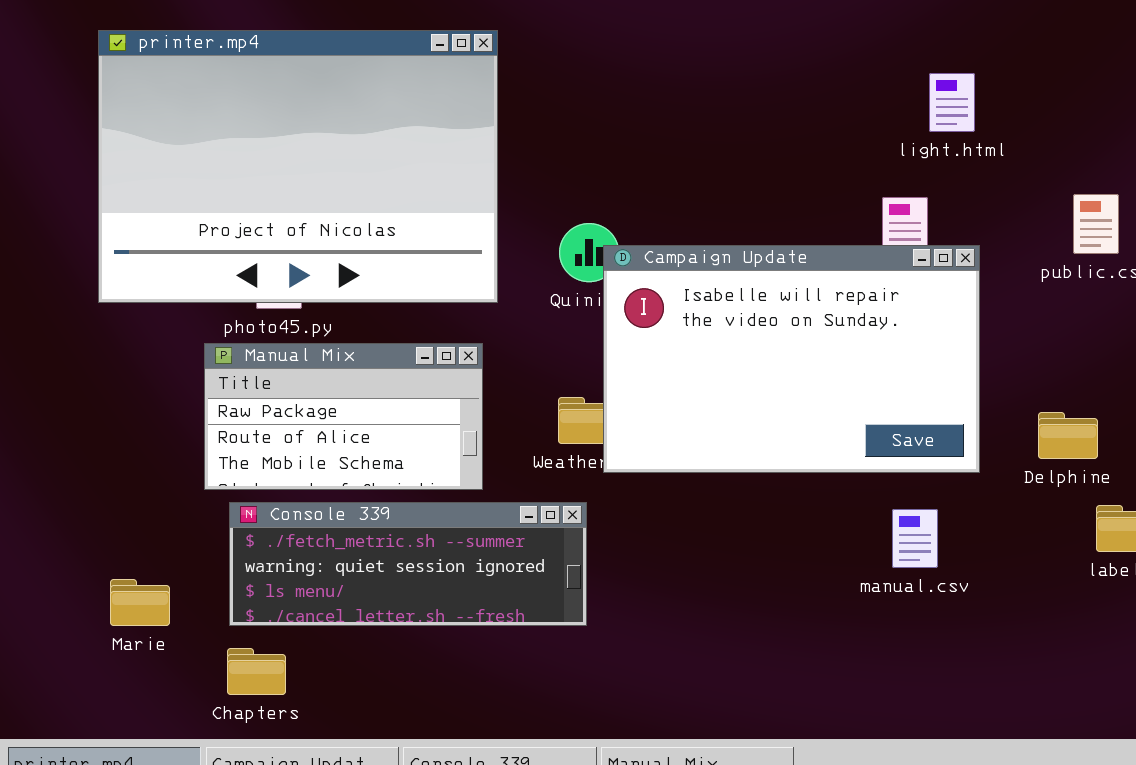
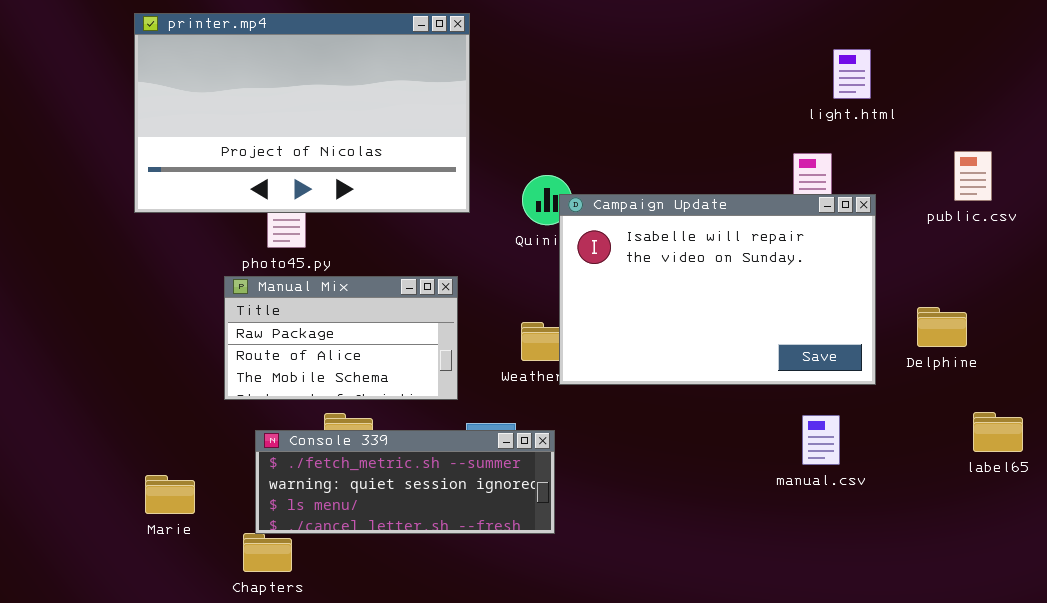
printer.mp4: [98,30,498,303] -> [134,13,470,213], resized
Delphine: [1038,412,1098,459] -> [917,307,967,347], moved
Console 339: [229,502,587,626] -> [255,430,555,534], moved

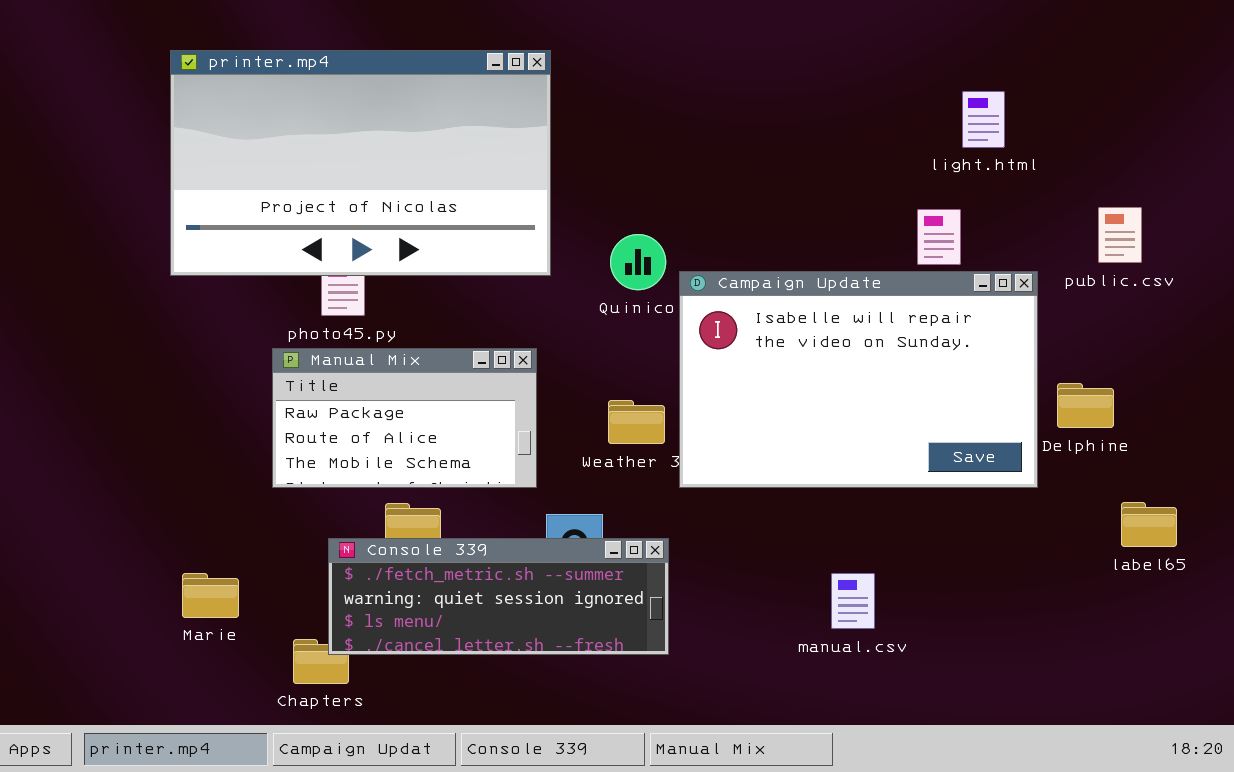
Campaign Update: [559,194,876,385] -> [679,271,1038,488], moved
manual.csv: [802,415,840,465] -> [831,573,875,629], moved
Console 339: [255,430,555,534] -> [328,538,669,655], moved

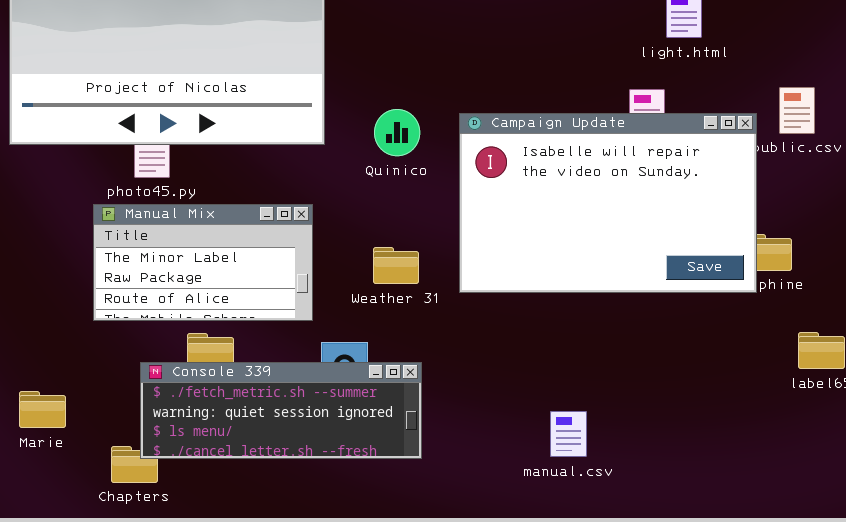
Campaign Update: [679,271,1038,488] -> [459,113,757,293], moved
Manual Mix: [272,348,537,488] -> [93,204,313,321], scrolled up 1 row
manual.csv: [831,573,875,629] -> [550,411,587,457], moved

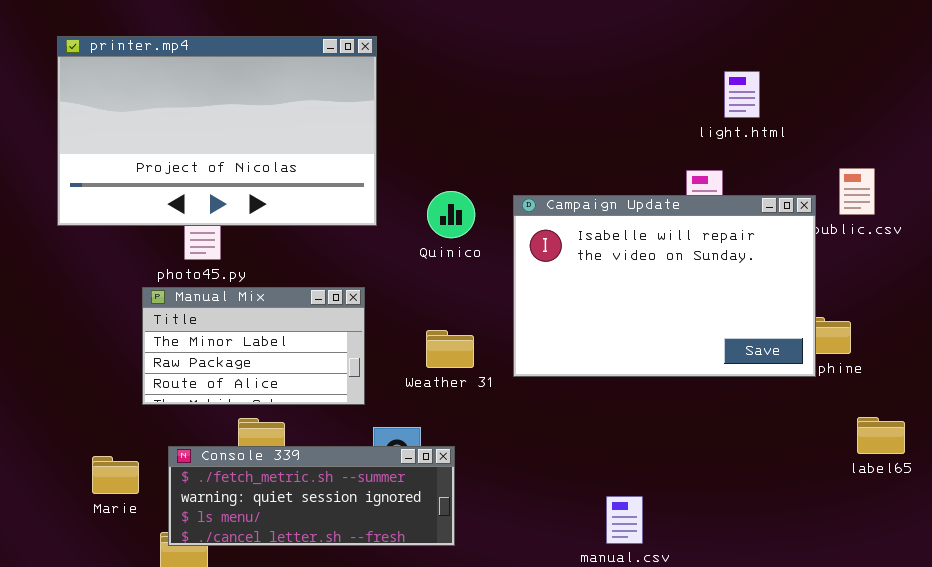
Console 339: [140,362,422,459] -> [168,446,455,546], moved
Marie: [19,391,66,428] -> [92,456,139,494], moved

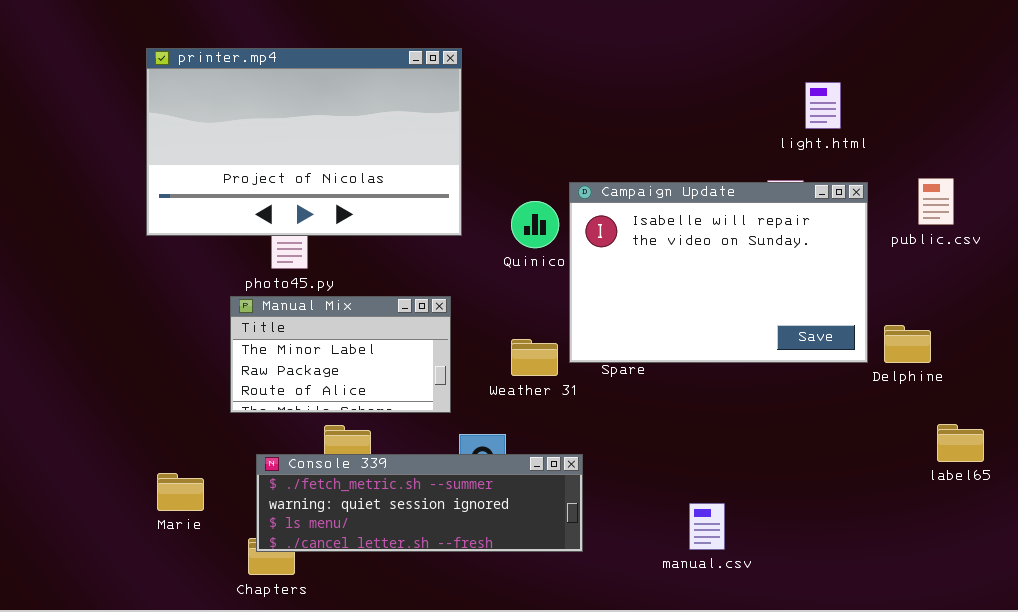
Campaign Update: [513,195,816,377] -> [569,182,868,363], moved
Console 339: [168,446,455,546] -> [256,454,583,552], resized
Marie: [92,456,139,494] -> [157,473,204,511], moved

